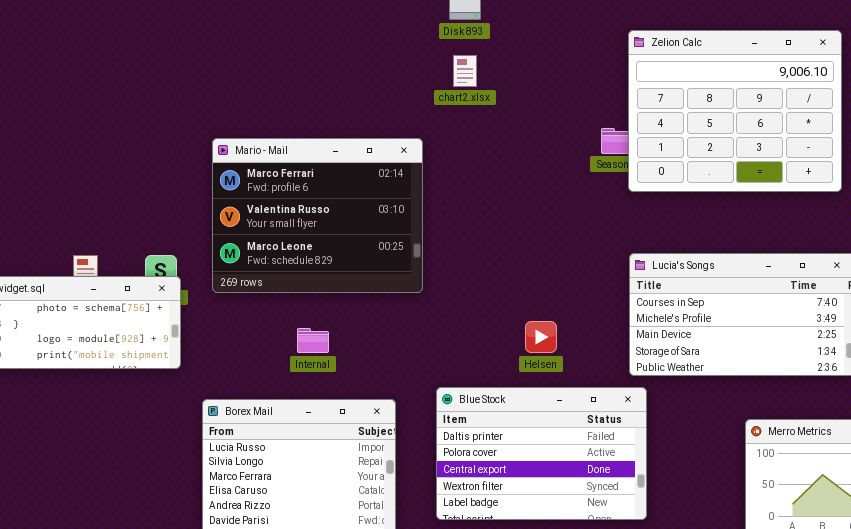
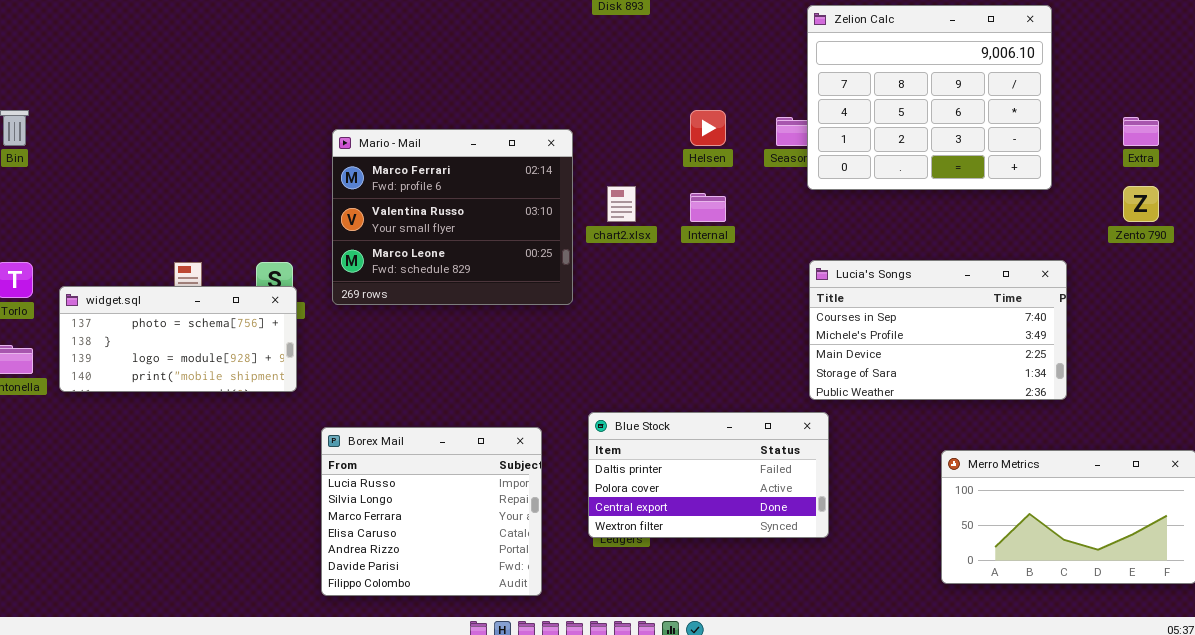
chart2.xlsx: [453,55,477,87] -> [607,186,636,222], moved
Helsen: [525,321,557,353] -> [690,110,726,146], moved
Internal: [297,328,329,353] -> [690,193,726,222], moved
Blue Stock: [436,387,647,520] -> [588,412,829,538], resized

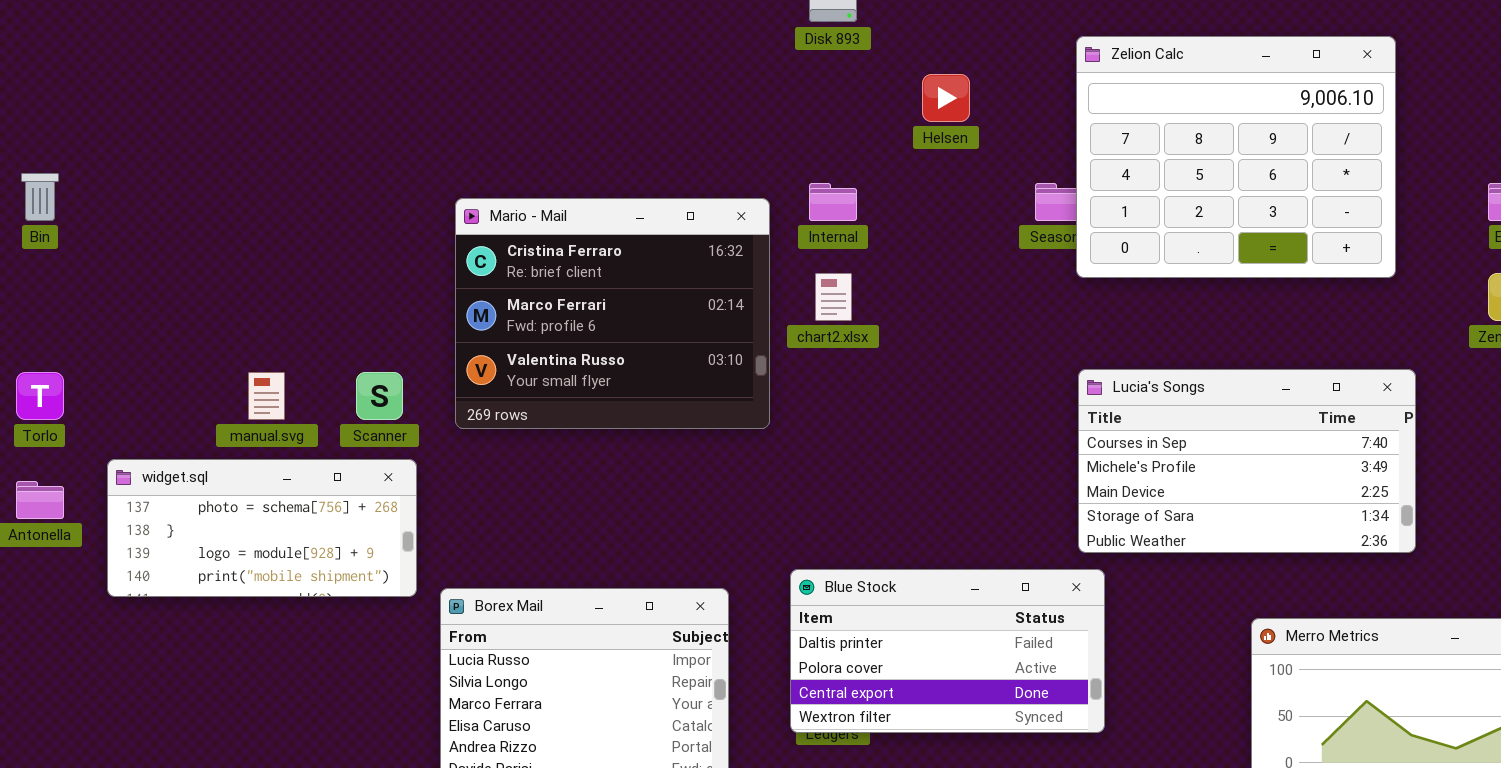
Helsen: [690,110,726,146] -> [922,74,970,122], moved
Mario - Mail: [332,129,573,305] -> [455,198,770,429], scrolled up 1 row
Internal: [690,193,726,222] -> [809,183,857,221], moved
widget.sql: [59,286,297,392] -> [107,459,417,597], moved

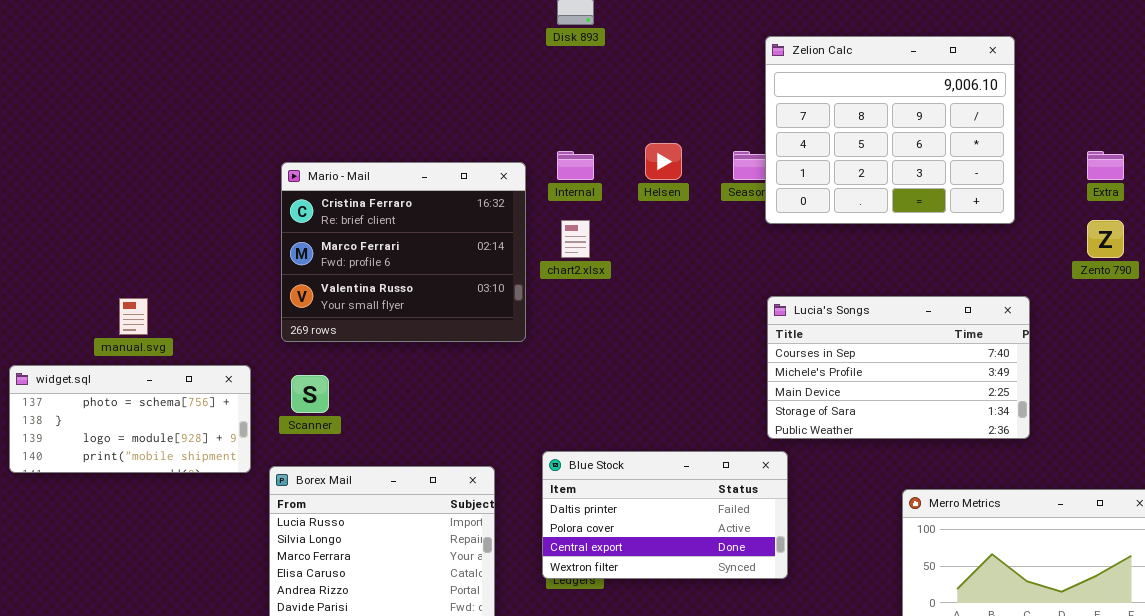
Helsen: [922,74,970,122] -> [645,143,682,180], moved
Scanner: [356,372,403,420] -> [291,375,329,413], moved

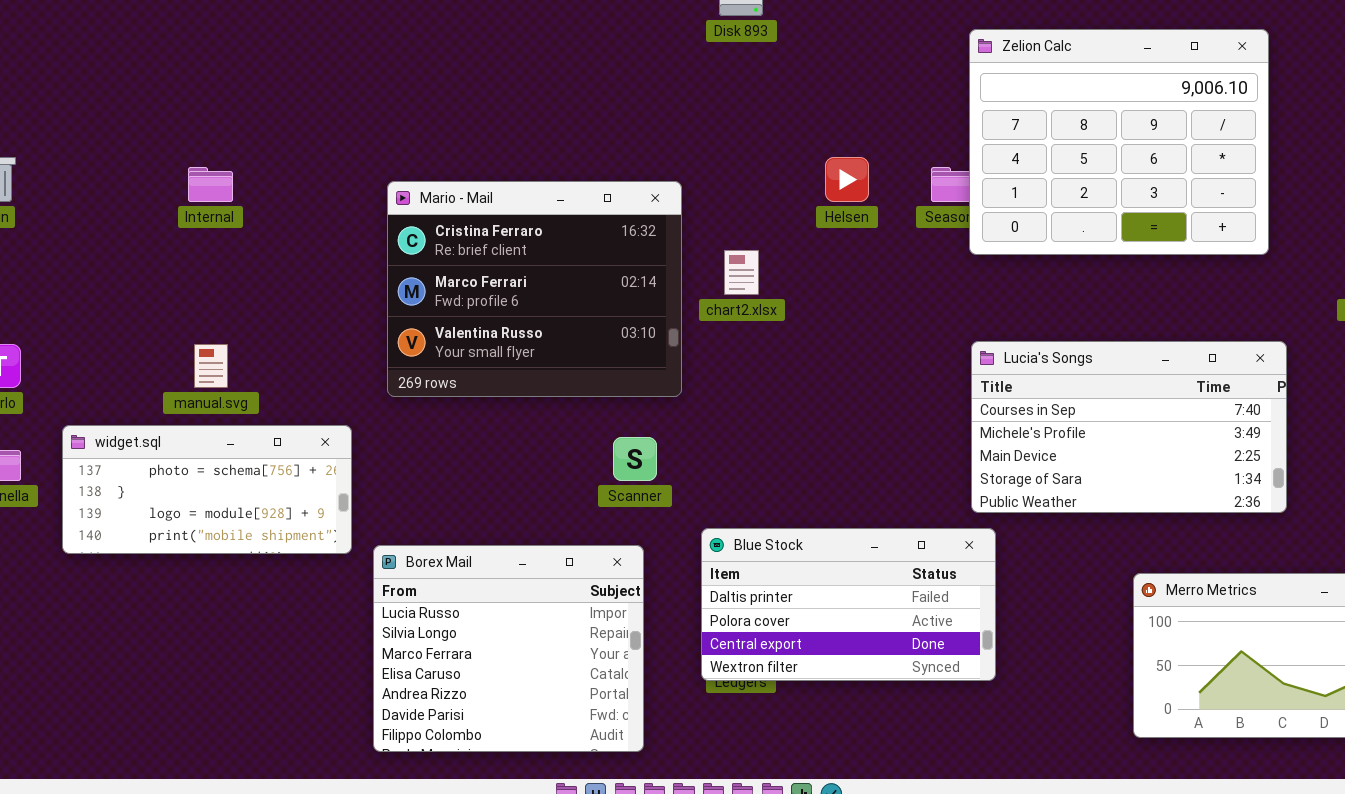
Internal: [557,151,594,180] -> [188,167,233,202], moved
Scanner: [291,375,329,413] -> [613,437,657,481], moved

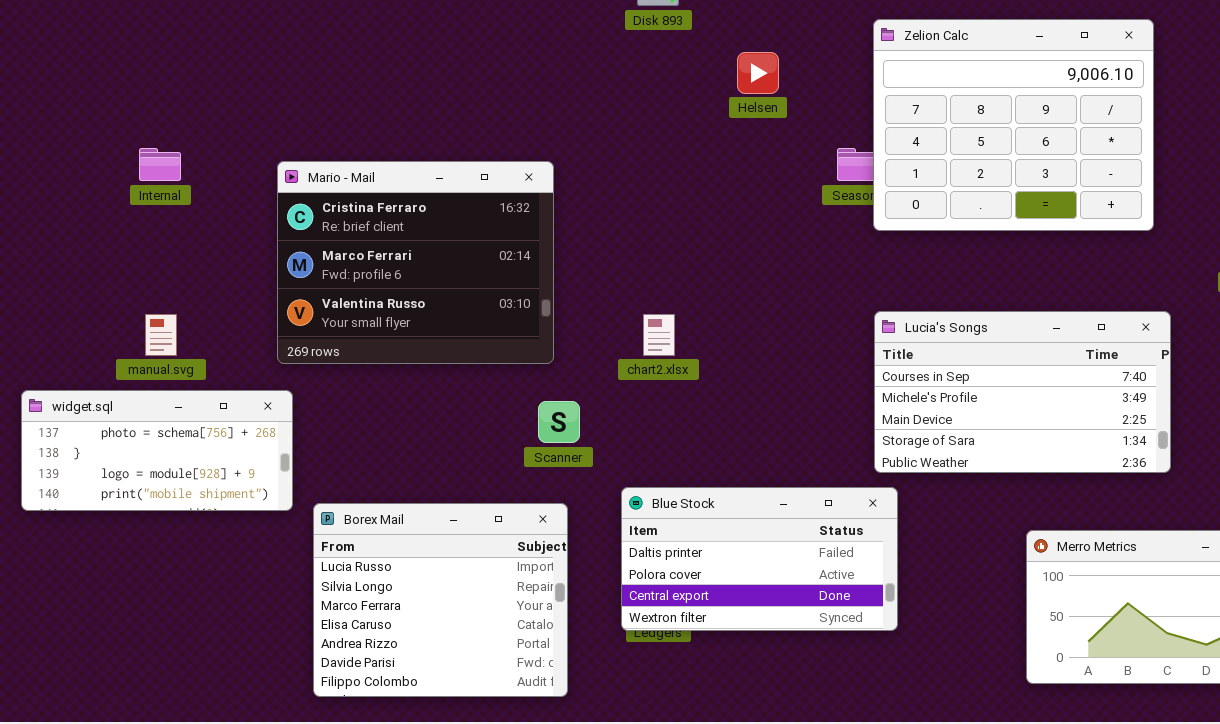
Helsen: [825,157,869,202] -> [737,52,779,94], moved
Mario - Mail: [387,181,682,397] -> [277,161,554,364], moved
chart2.xlsx: [724,250,759,295] -> [643,314,675,356], moved

